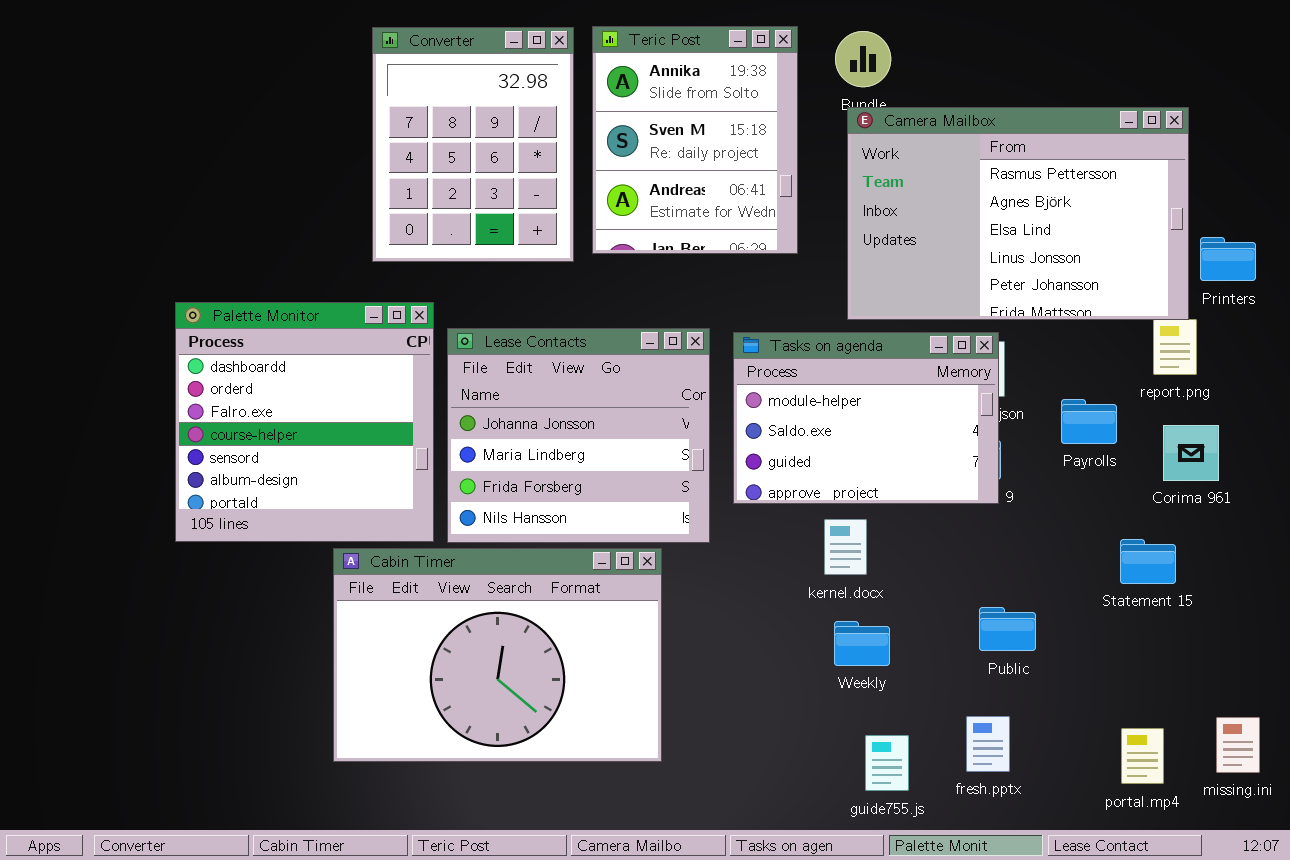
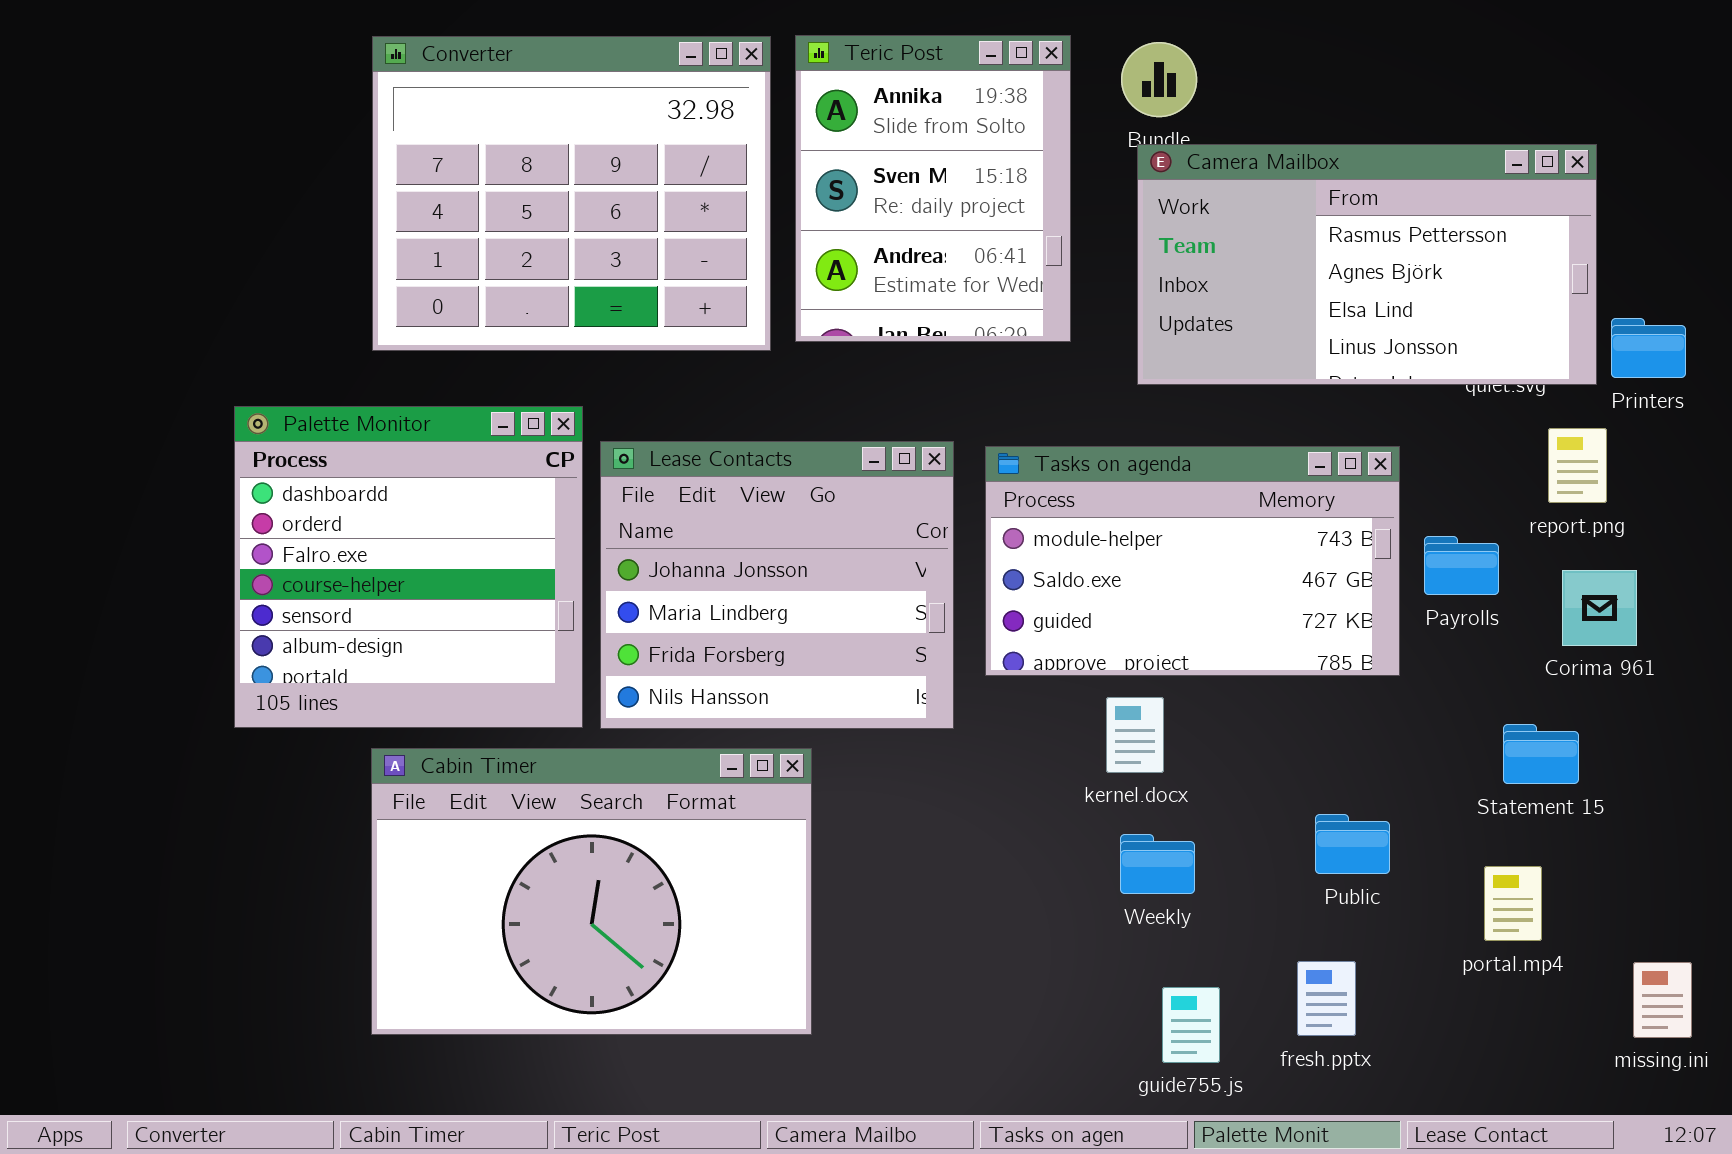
Converter: [372,27,574,262] -> [372,36,771,351], resized
Camera Mailbox: [847,107,1189,320] -> [1137,144,1597,385], resized
Tasks on agenda: [733,332,999,504] -> [985,446,1400,676], resized
Cabin Timer: [333,548,662,762] -> [371,748,812,1035], moved
portal.mp4: [1121,728,1164,784] -> [1484,866,1542,941], moved

